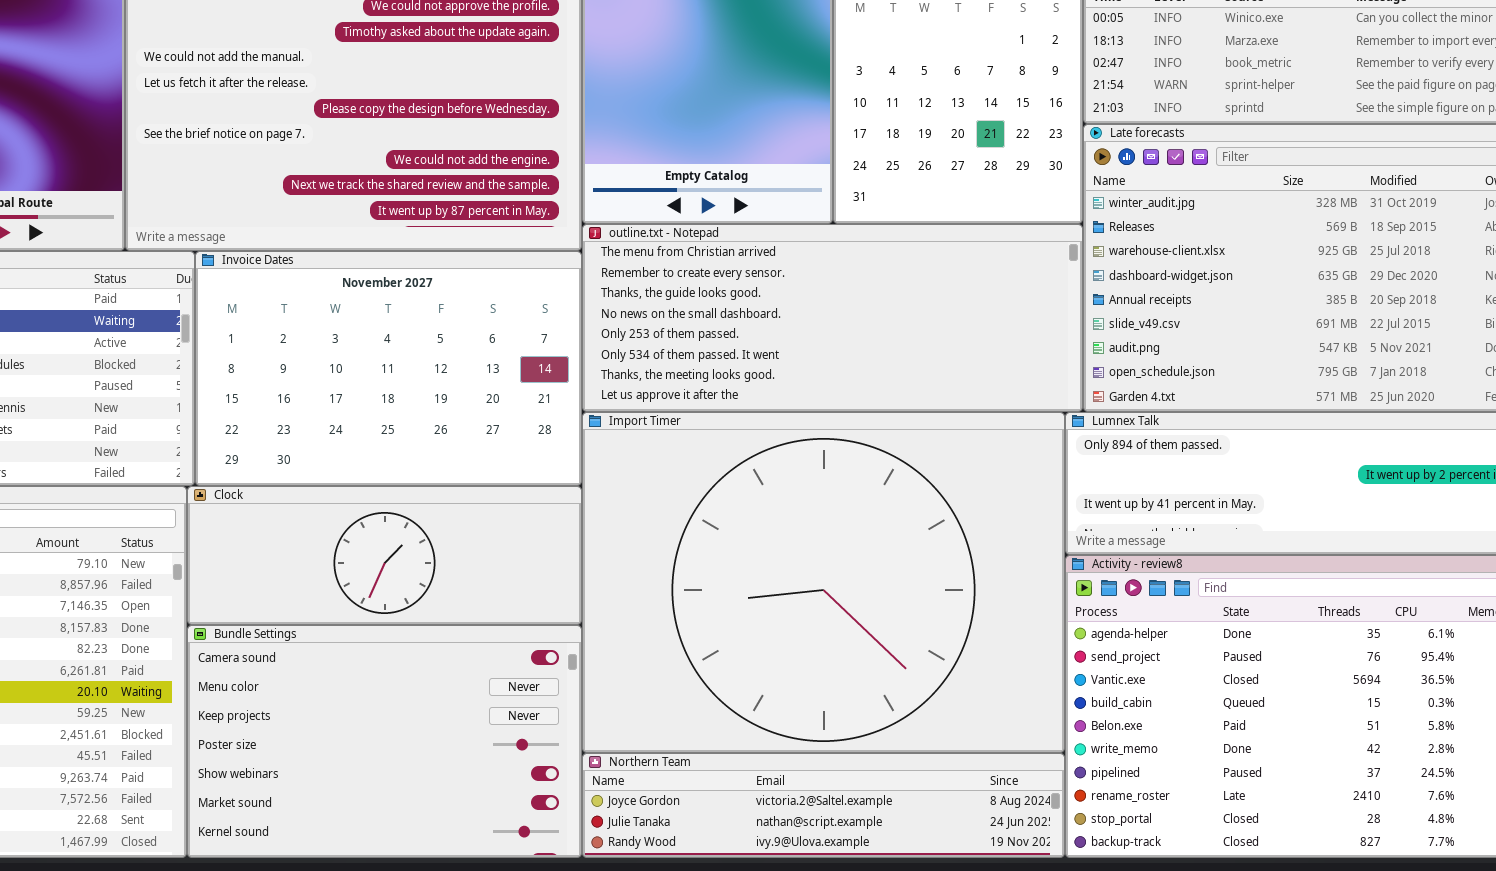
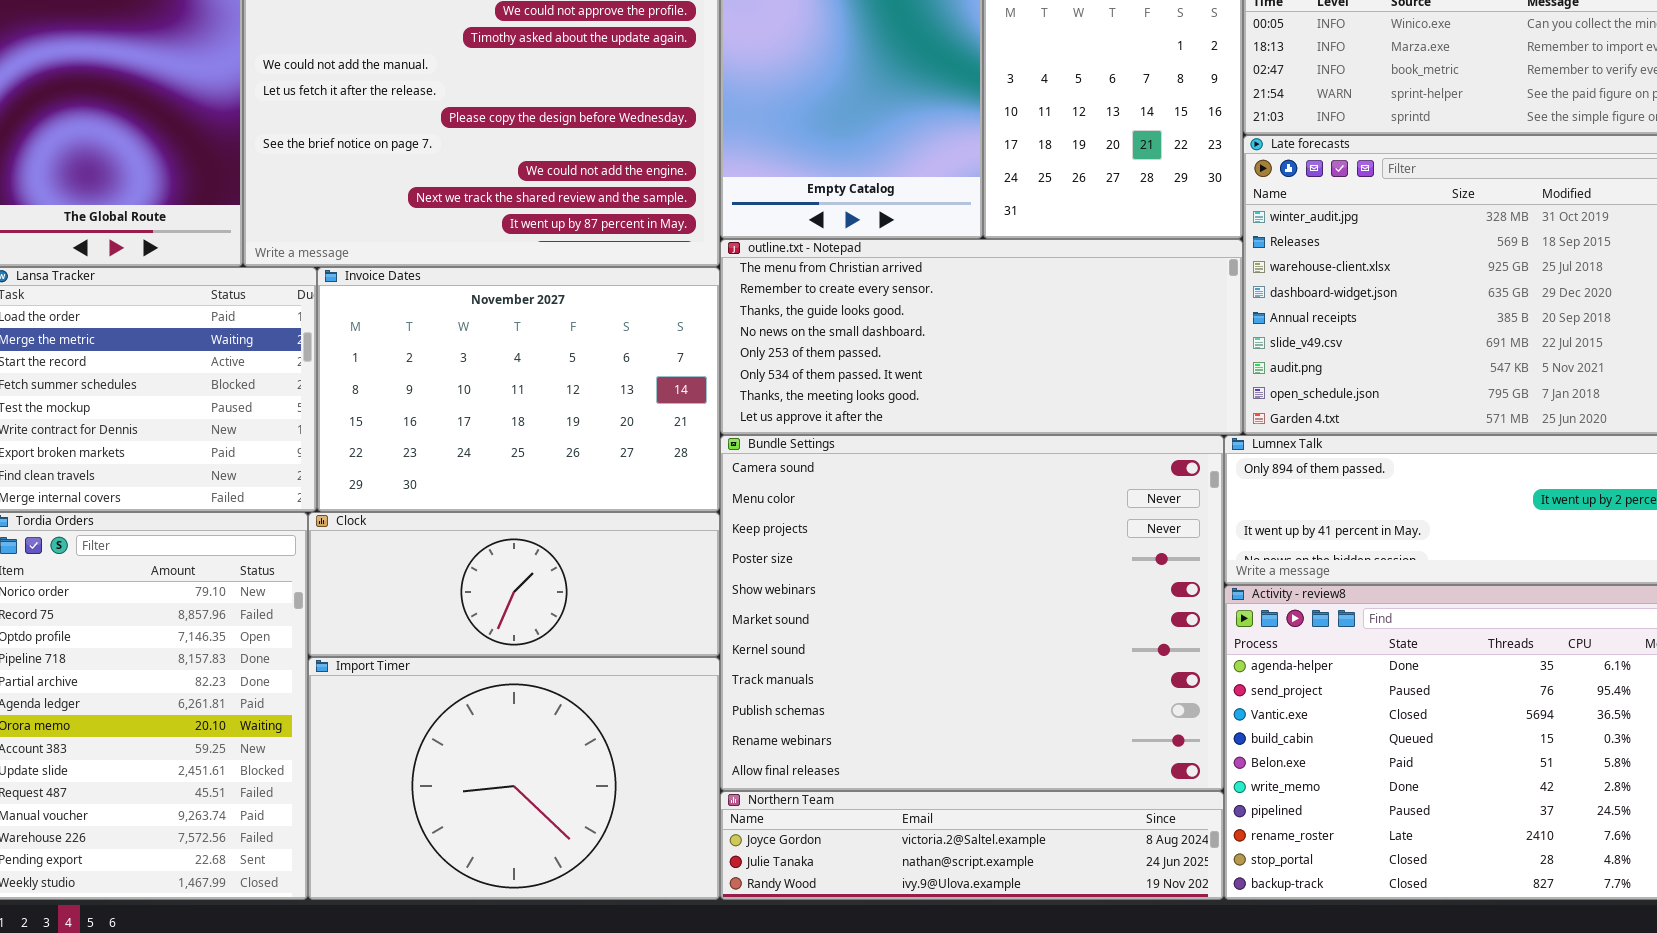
Import Timer: [582,412,1065,753] -> [308,657,720,900], moved, resized
Bundle Settings: [187,625,582,858] -> [720,435,1224,791], moved, resized

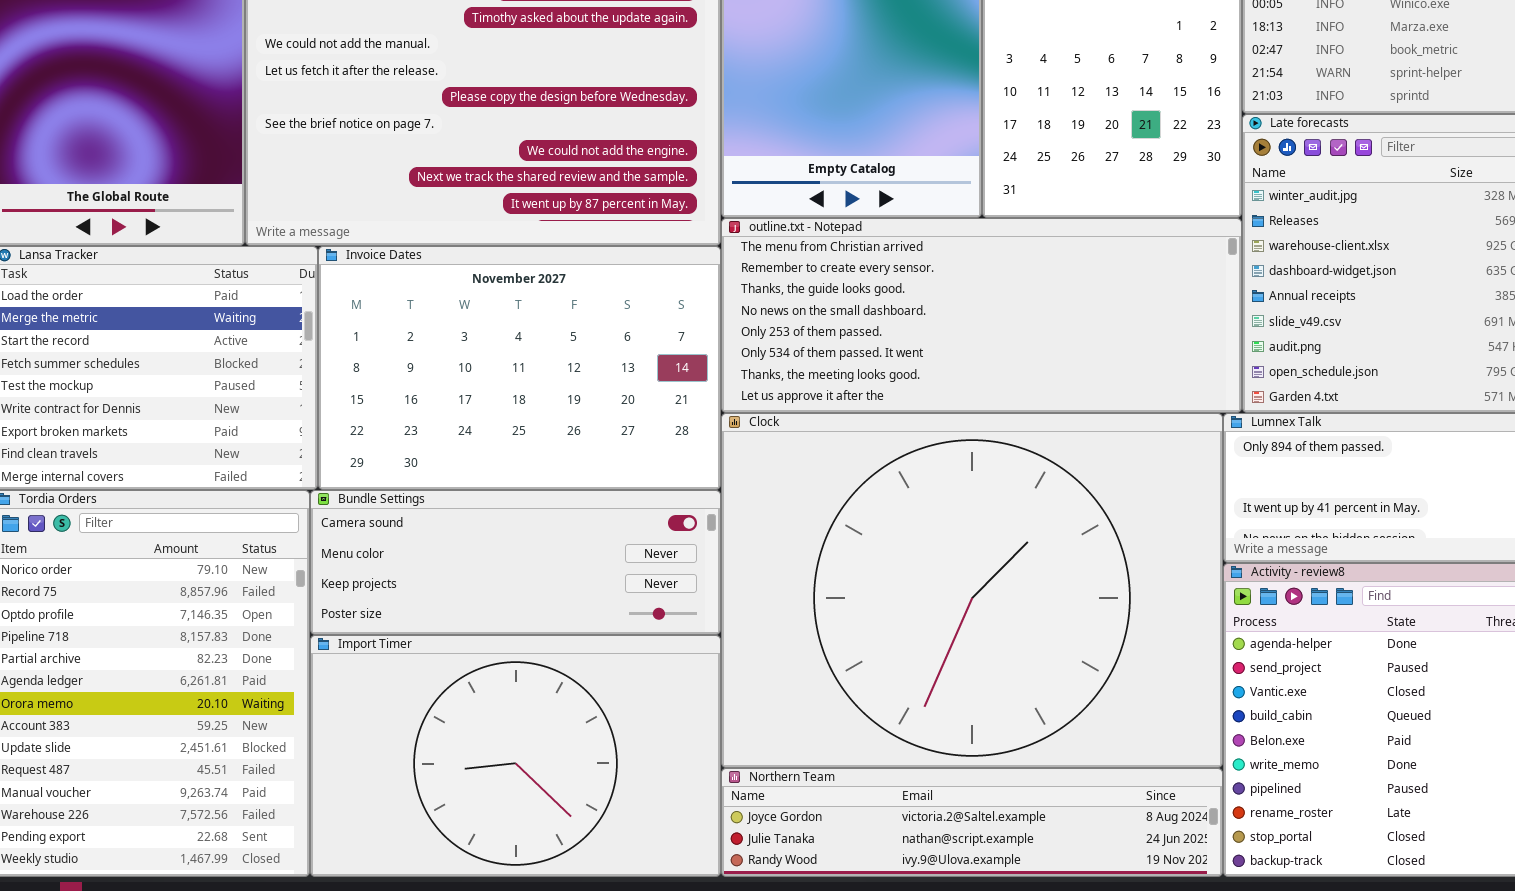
Bundle Settings: [720,435,1224,791] -> [310,490,721,635], moved, resized
Clock: [308,512,720,657] -> [721,413,1223,768], moved, resized

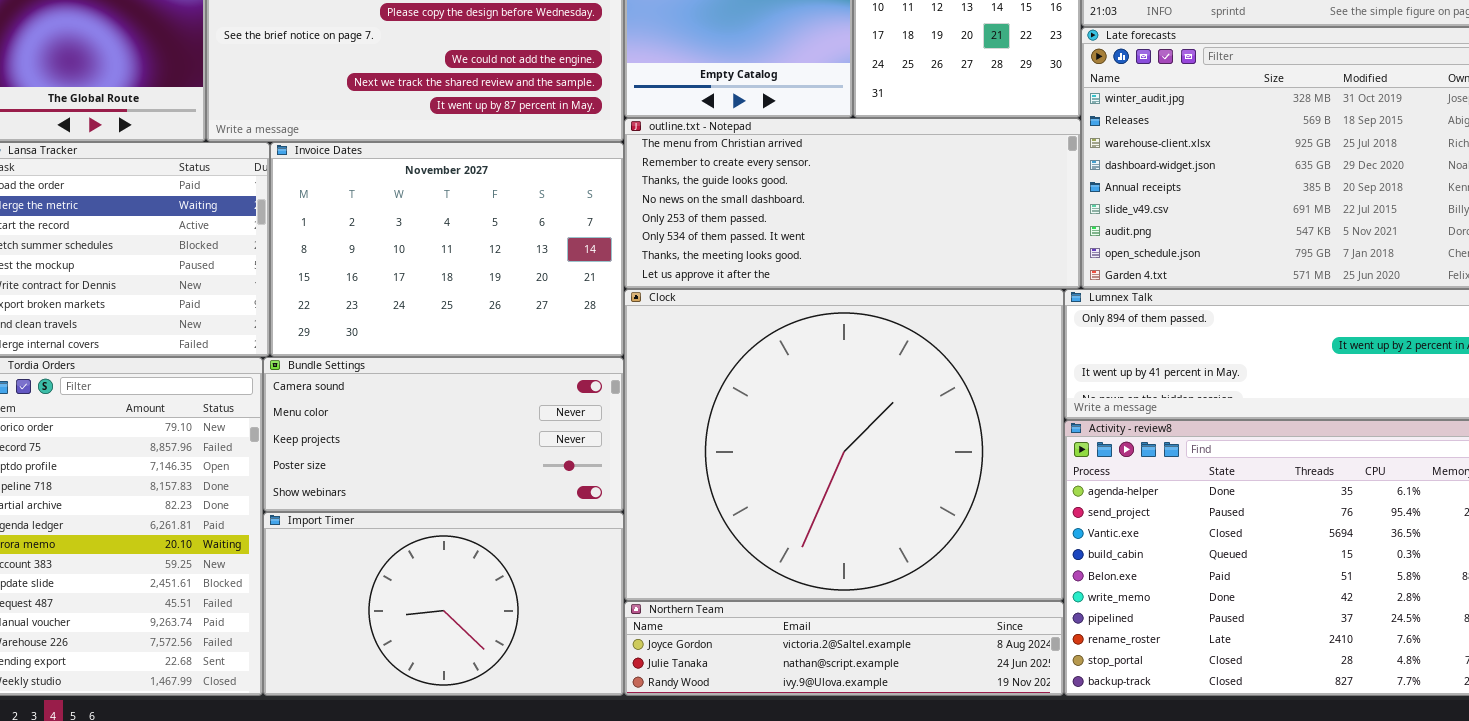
Bundle Settings: [310,490,721,635] -> [263,357,624,512], resized
Import Timer: [310,635,721,877] -> [263,512,624,696], resized

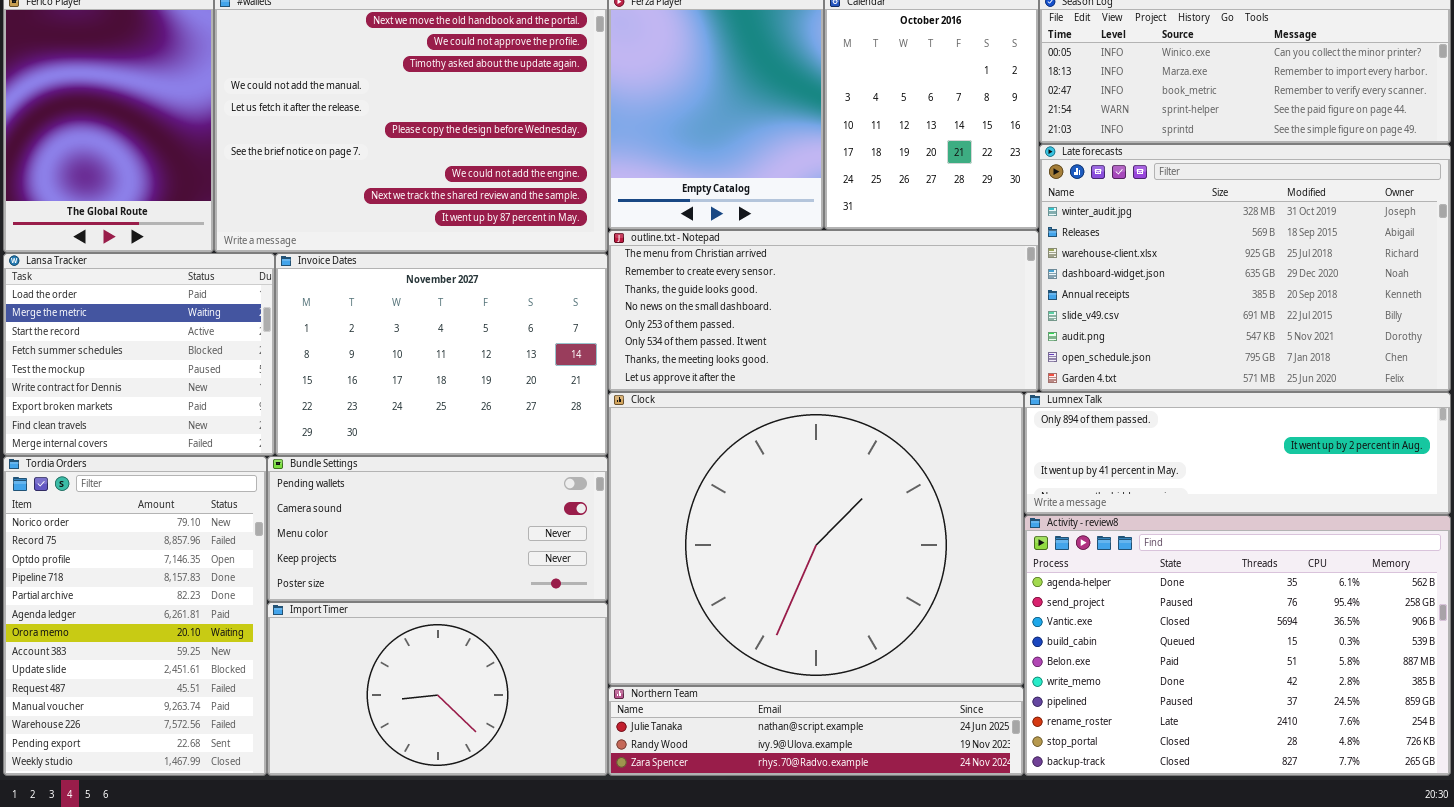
Bundle Settings: [263,357,624,512] -> [267,456,608,602], scrolled up 1 row
Northern Team: [624,601,1064,696] -> [608,686,1024,776], scrolled down 1 row

